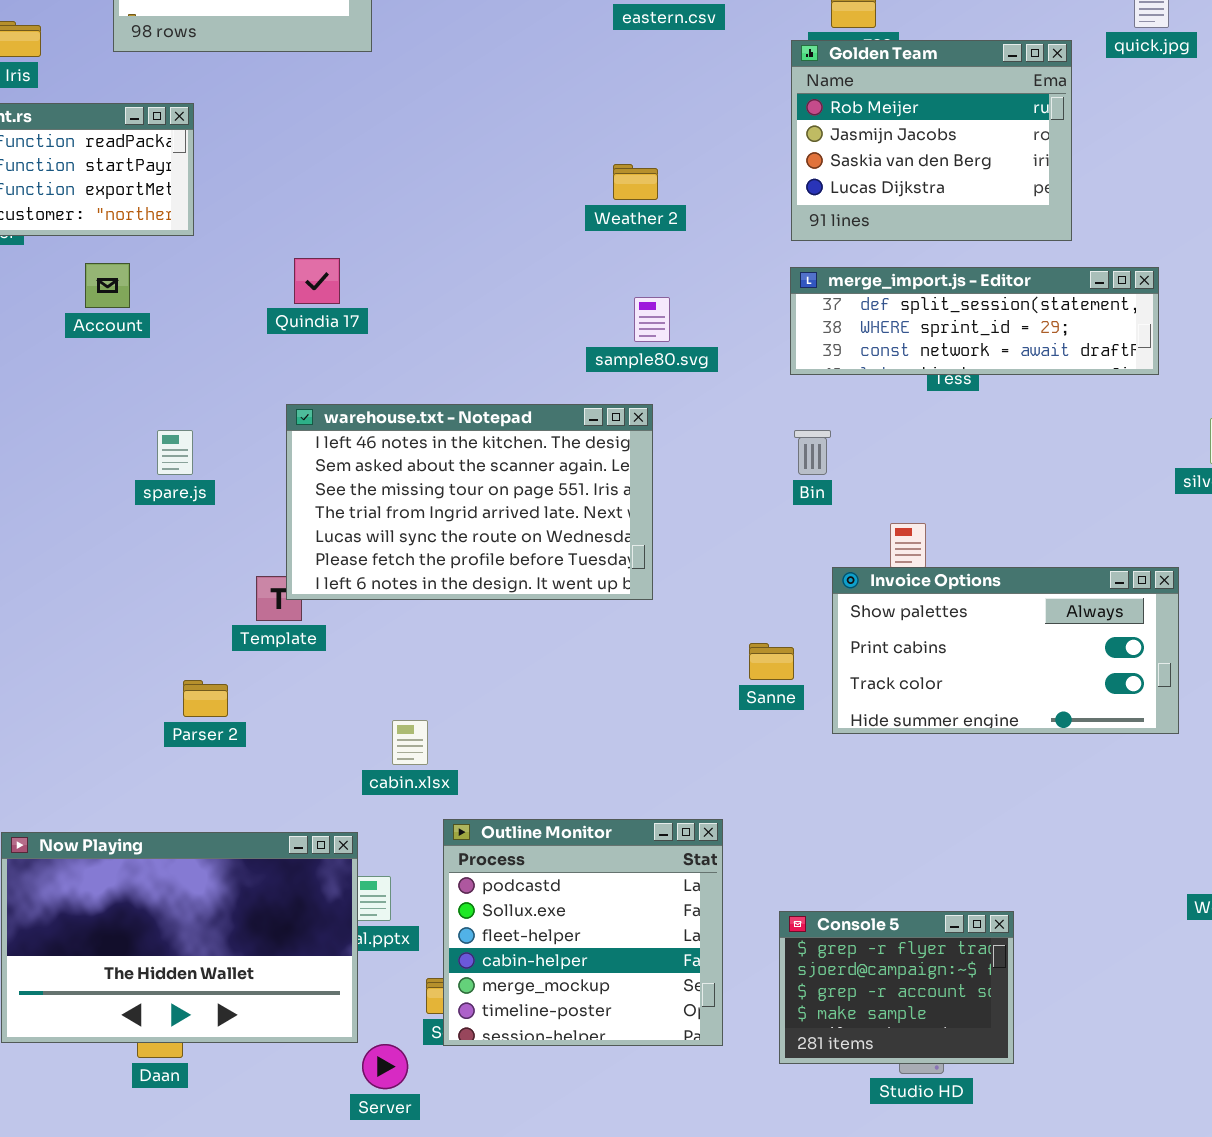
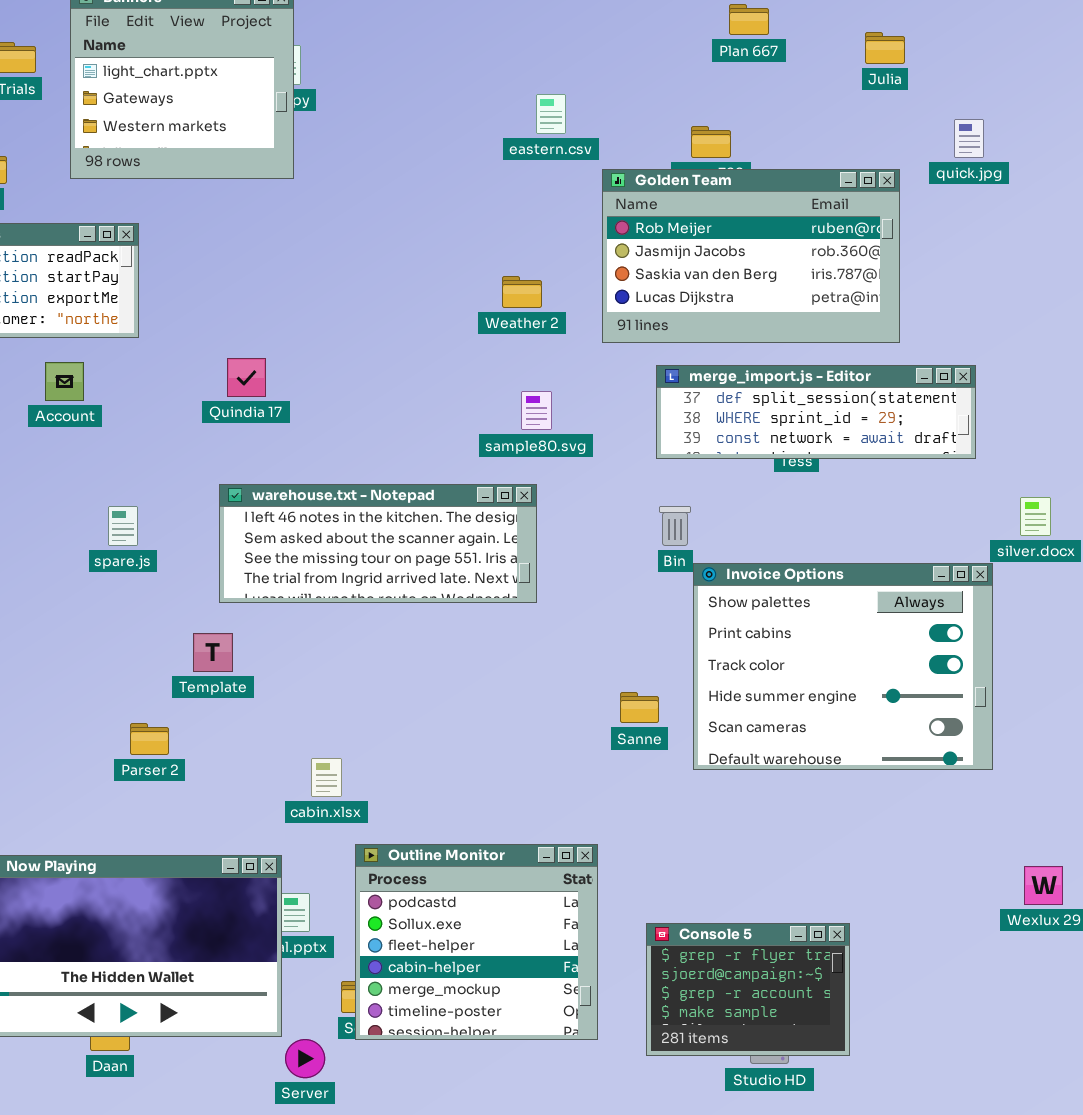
Golden Team: [791,40,1072,241] -> [602,169,900,343], resized
warehouse.txt - Notepad: [286,404,653,600] -> [219,484,537,603], resized
Invoice Options: [832,567,1179,734] -> [693,563,993,770], resized

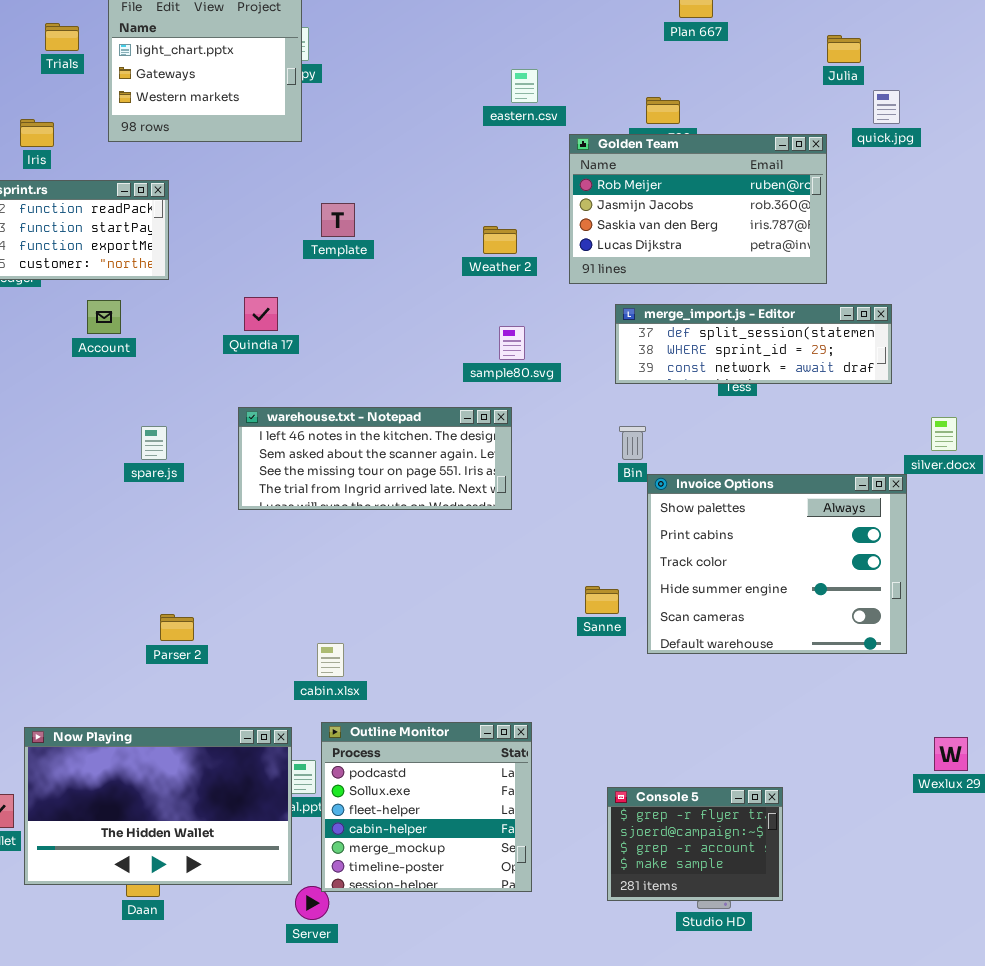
Julia: [865,32,905,64] -> [827,35,861,63], moved
Template: [193,633,233,672] -> [321,203,355,237], moved
Outline Monitor: [355,844,598,1040] -> [321,722,532,892], moved

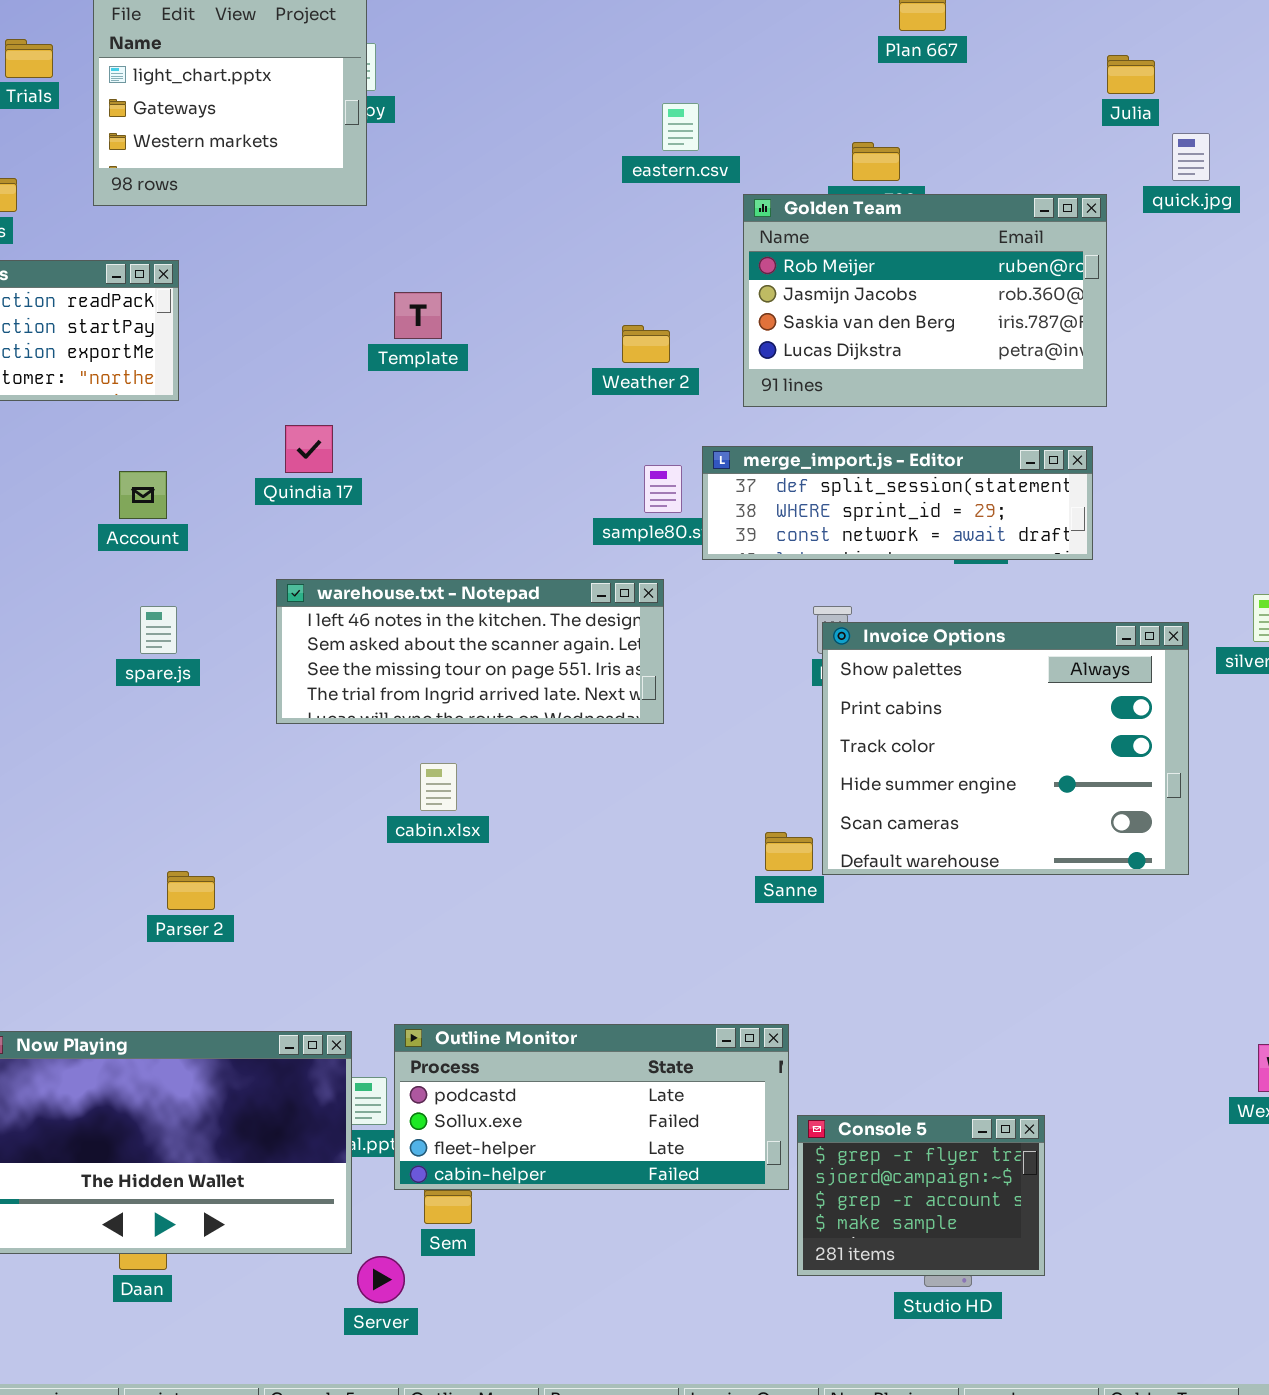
Account: [87,300,121,334] -> [119,471,167,519], moved
merge_import.js - Editor: [615,304,892,384] -> [702,446,1093,560], moved
Invoice Options: [647,474,907,654] -> [822,622,1189,875], moved
cabin.xlsx: [317,643,344,677] -> [420,763,457,811], moved
Outline Monitor: [321,722,532,892] -> [394,1024,789,1190], resized

